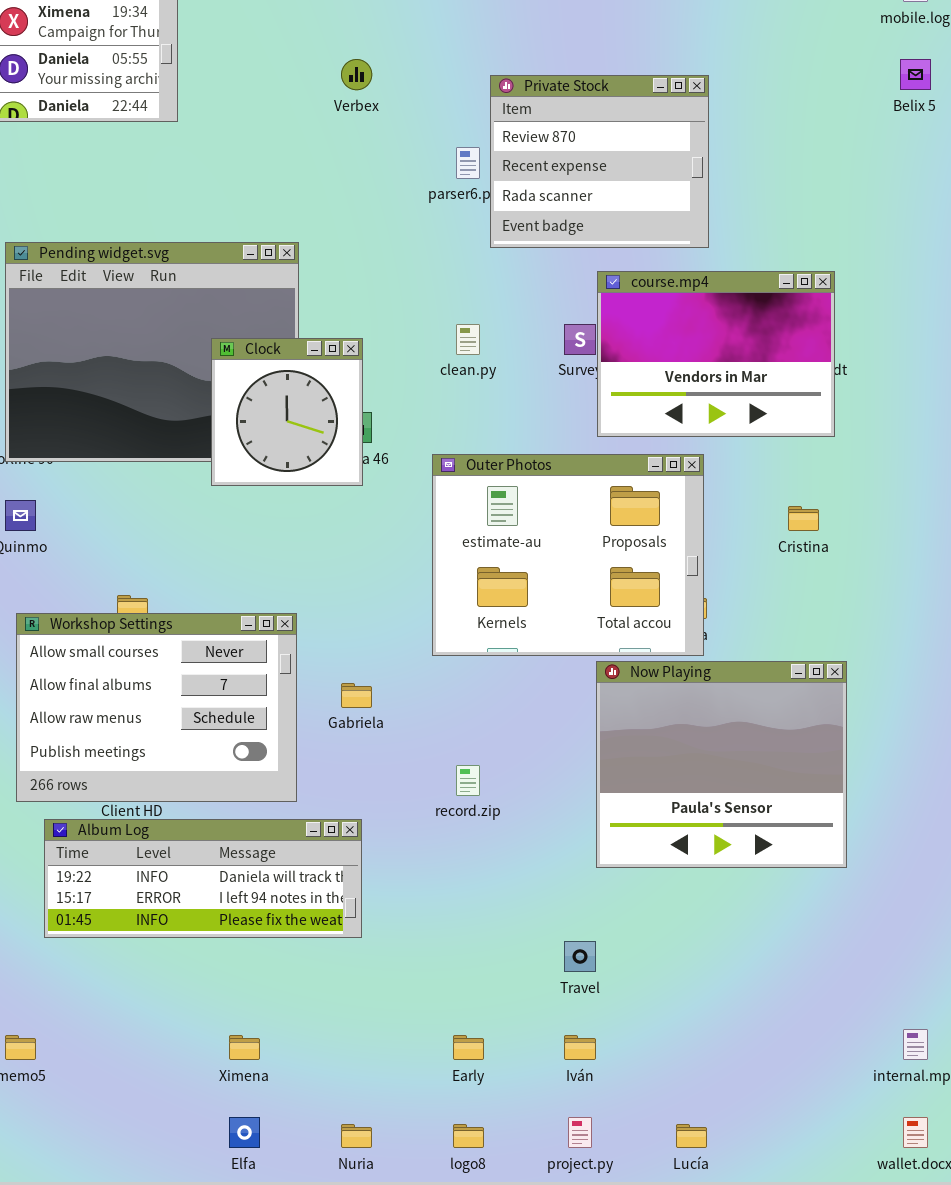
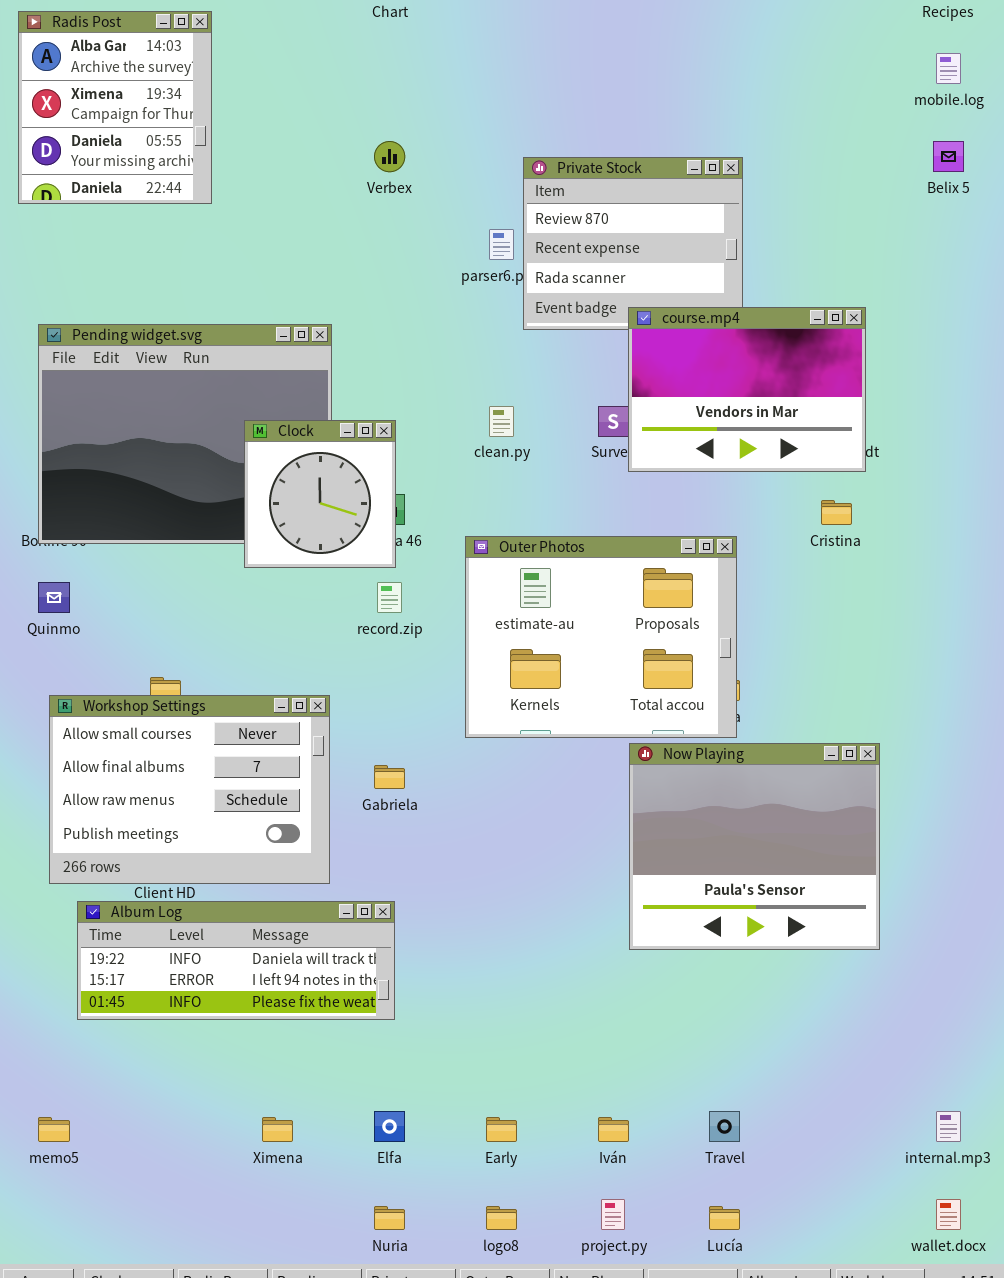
course.mp4: [597,271,835,437] -> [628,307,866,472], moved
Cristina: [788,506,819,531] -> [821,500,852,525], moved
record.zip: [456,765,480,796] -> [377,582,402,613], moved
Travel: [564,941,596,972] -> [709,1111,740,1142], moved
Elfa: [229,1117,260,1148] -> [374,1111,405,1142], moved

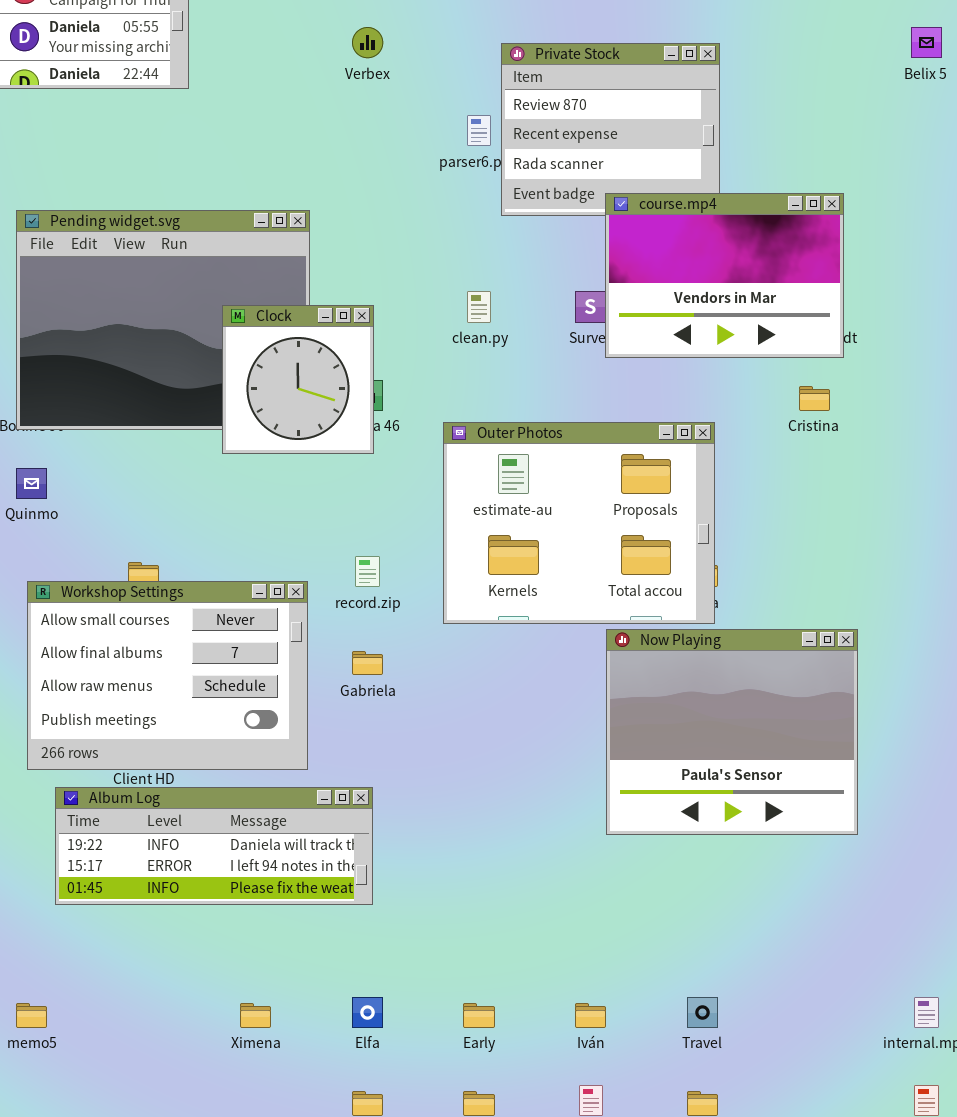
record.zip: [377,582,402,613] -> [355,556,380,587], moved

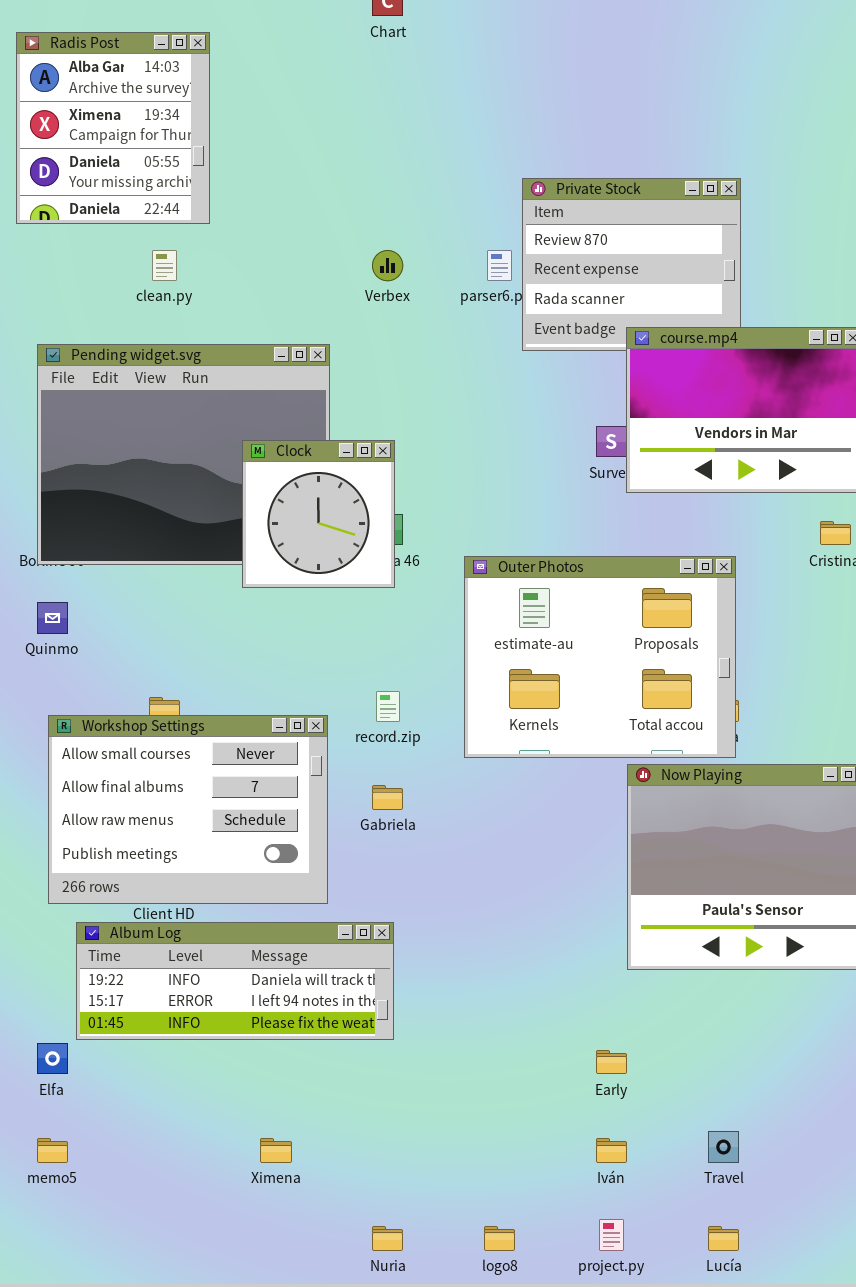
Verbex: [352,27,383,58] -> [372,250,403,281], moved
clean.py: [467,291,491,323] -> [152,250,177,281], moved
Elfa: [352,997,383,1028] -> [37,1043,68,1074], moved
Early: [463,1003,495,1028] -> [596,1050,627,1074], moved

